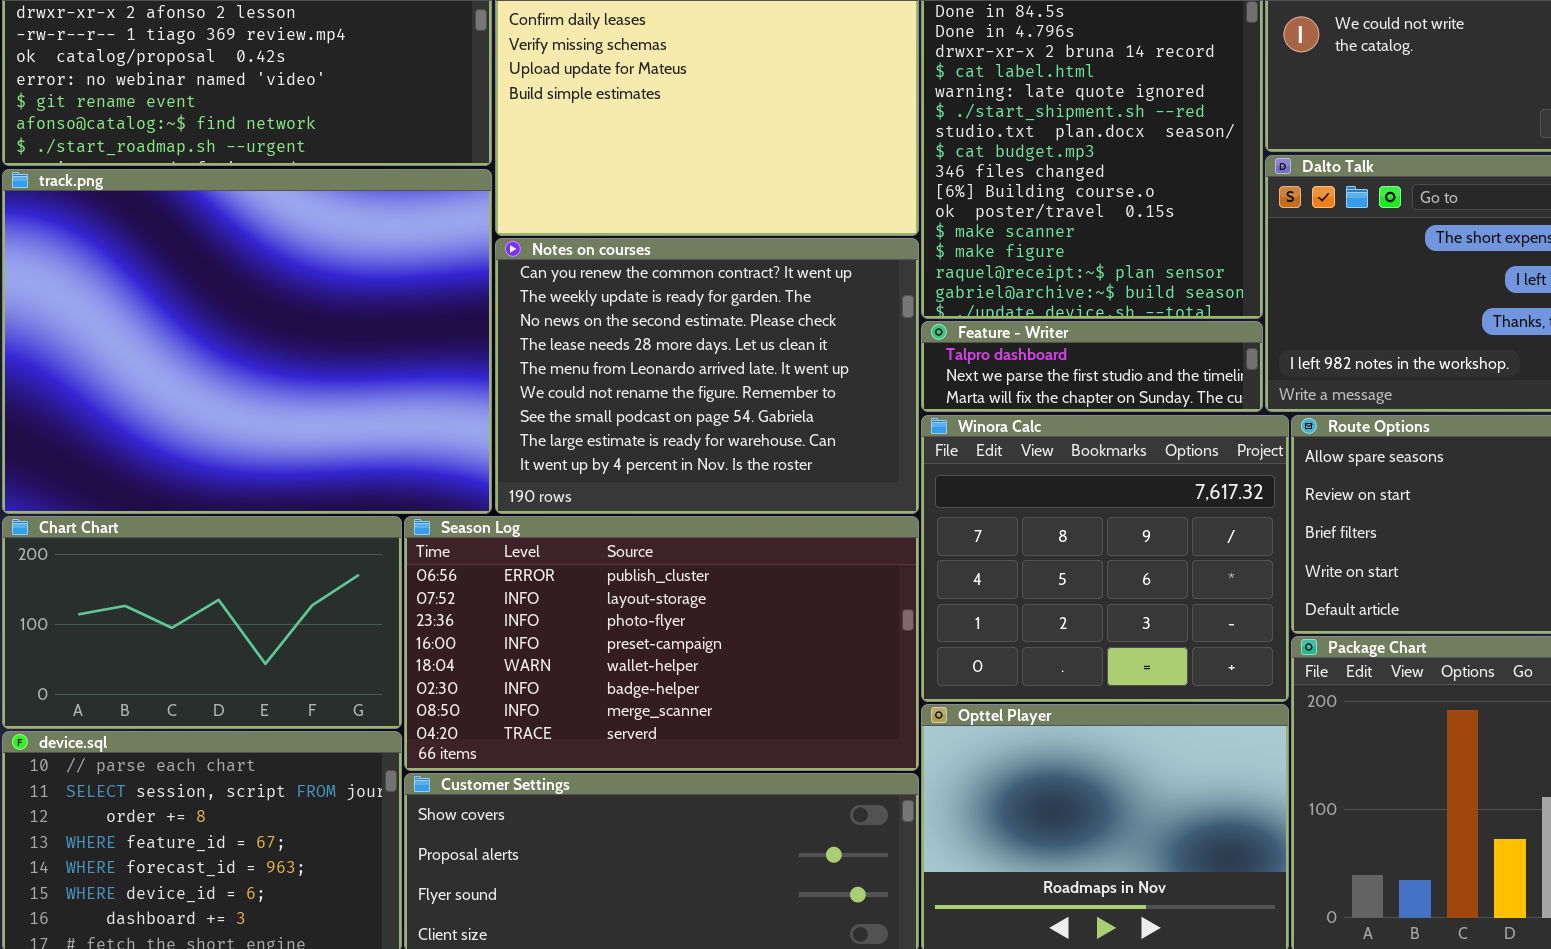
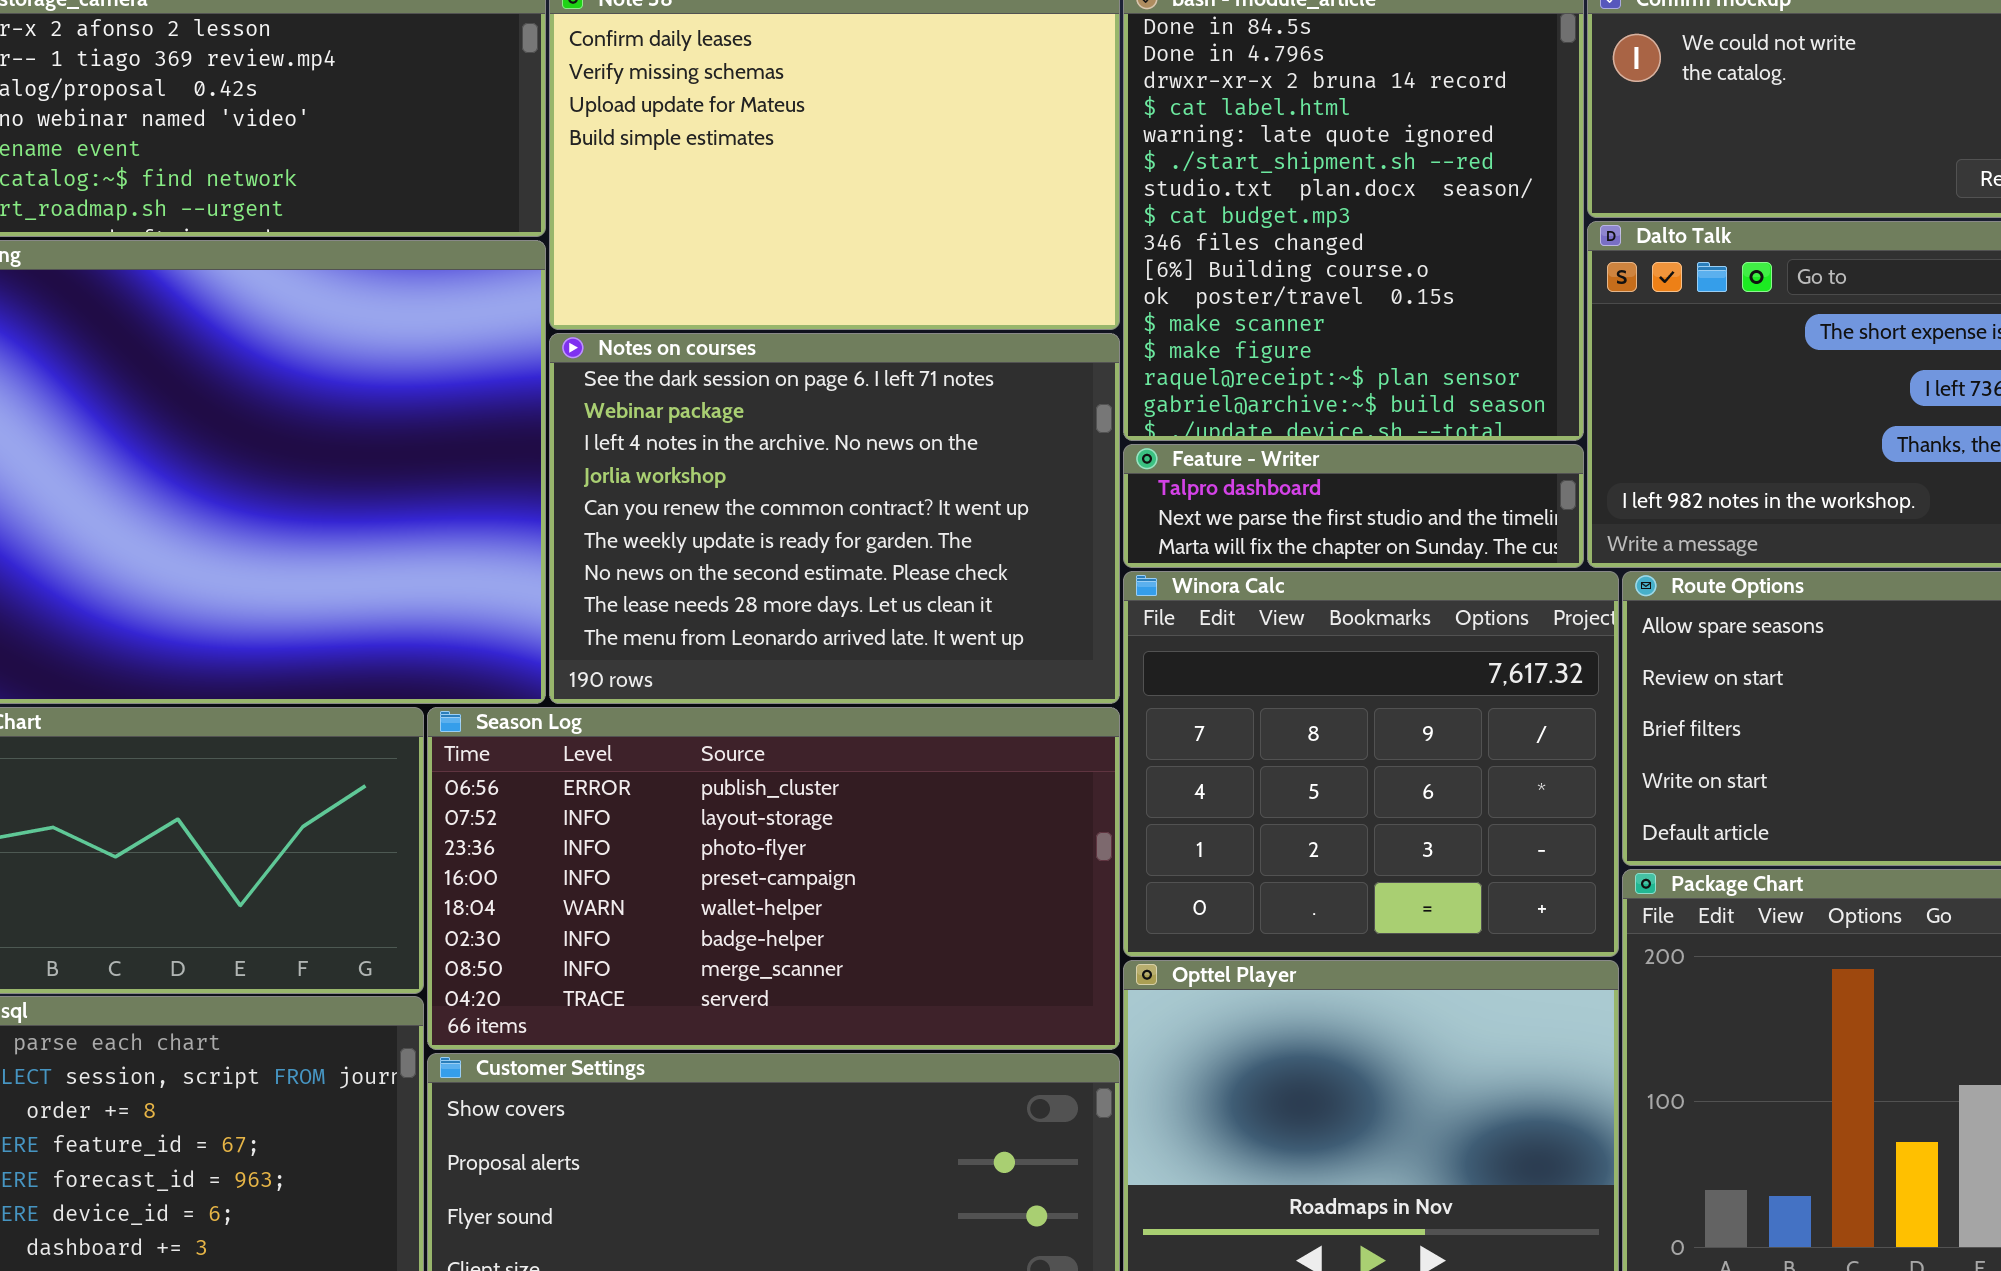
Notes on courses: [495,238,919,514] -> [549,333,1120,704], scrolled up 4 rows

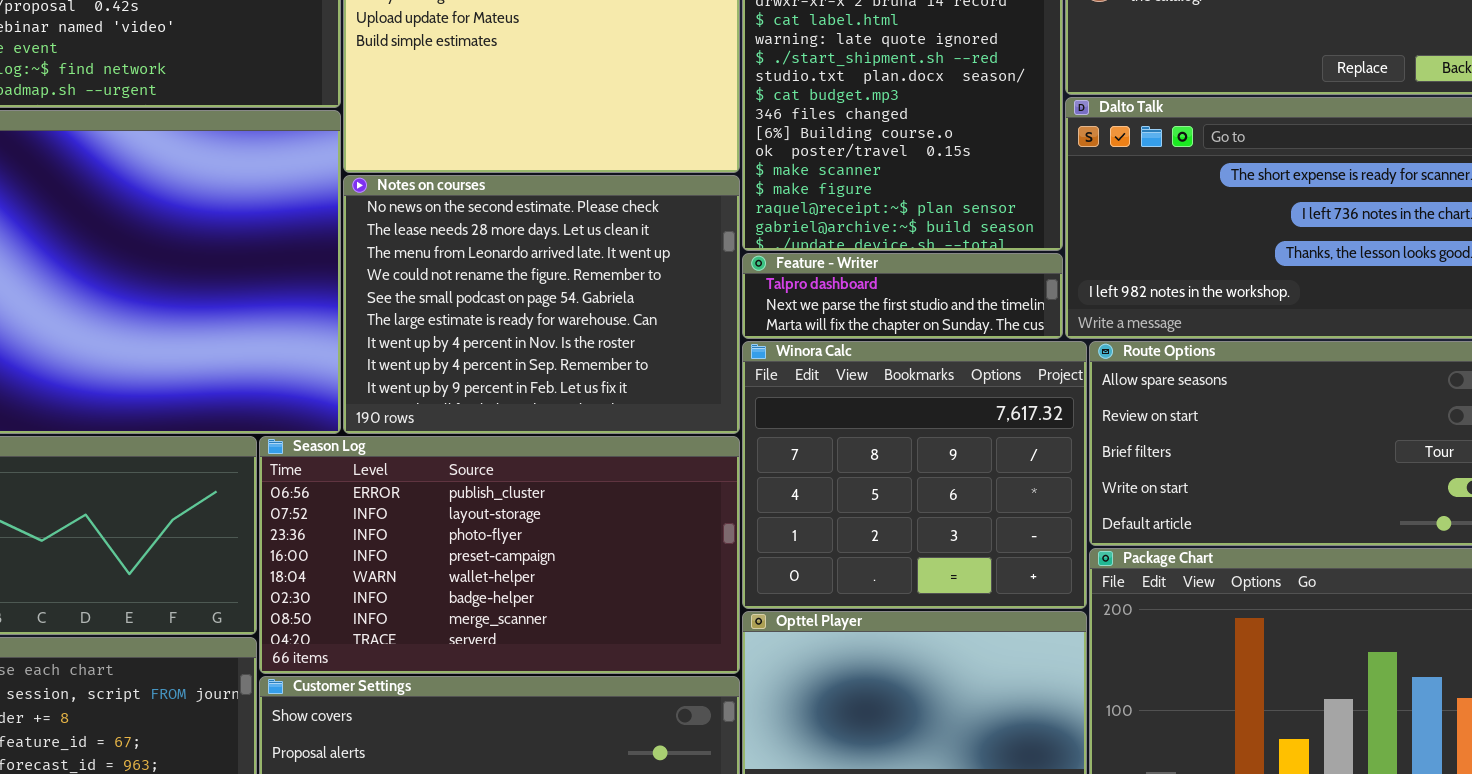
Notes on courses: [549,333,1120,704] -> [343,175,740,434], scrolled down 6 rows

